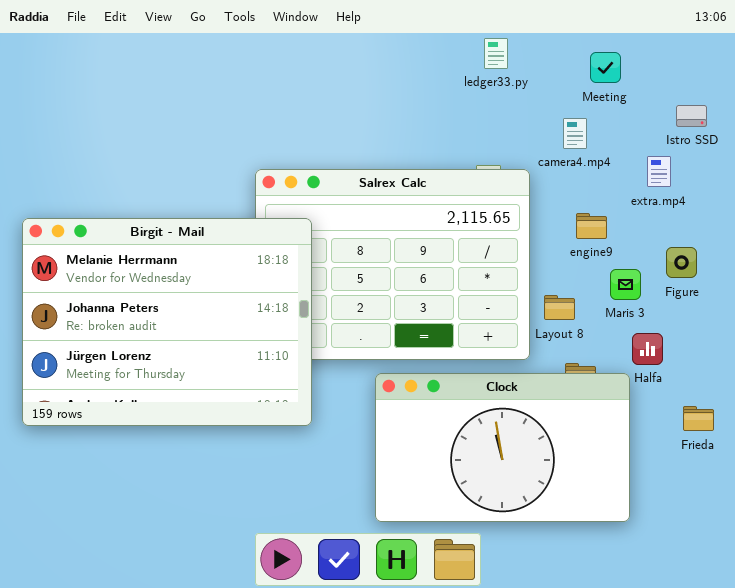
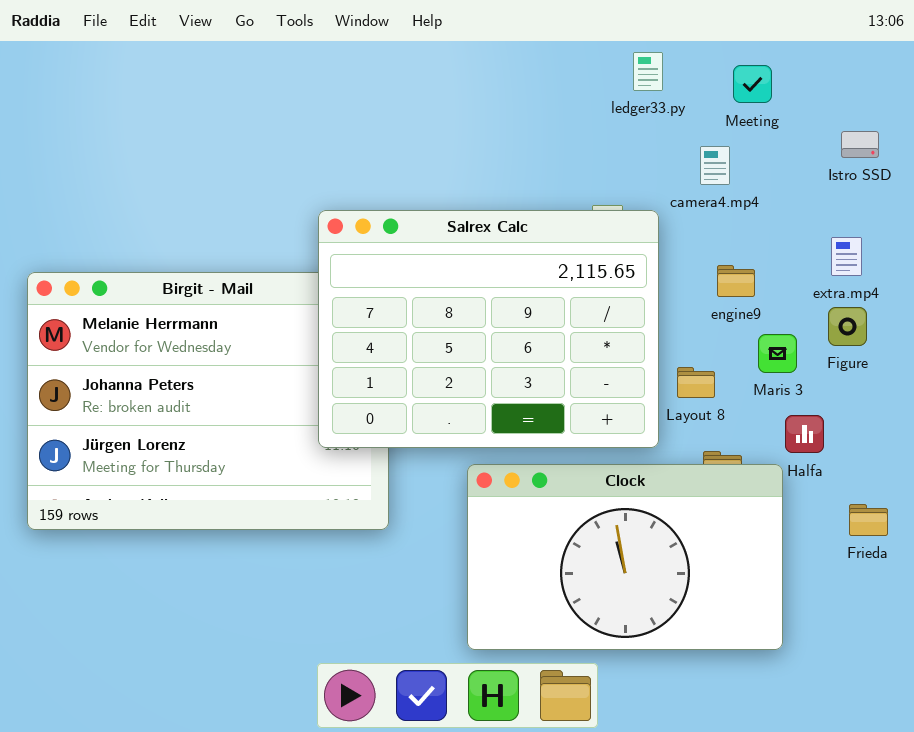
ledger33.py: [484,38,508,69] -> [633,52,663,91], moved
extra.mp4: [647,156,671,187] -> [831,237,862,276], moved
Salrex Calc: [255,169,530,360] -> [318,210,659,448], raised

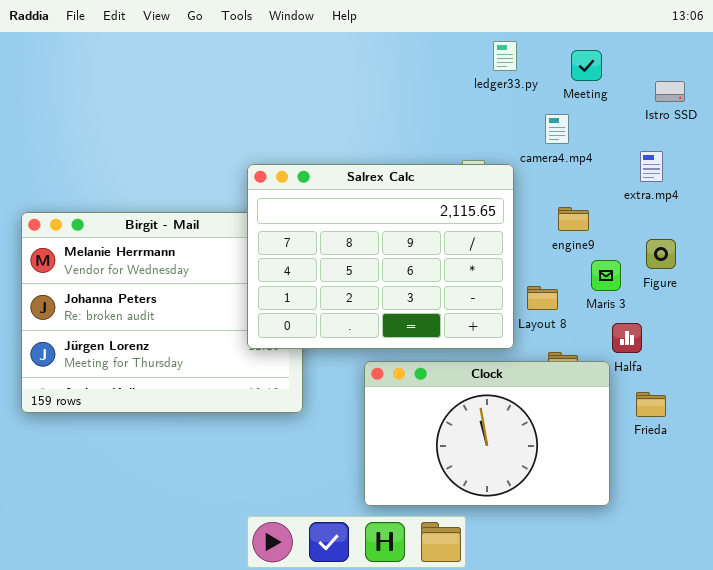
Istro SSD: [841,131,879,158] -> [655,81,685,102], moved
extra.mp4: [831,237,862,276] -> [640,151,663,182], moved
Frieda: [849,504,888,536] -> [636,392,666,417], moved

